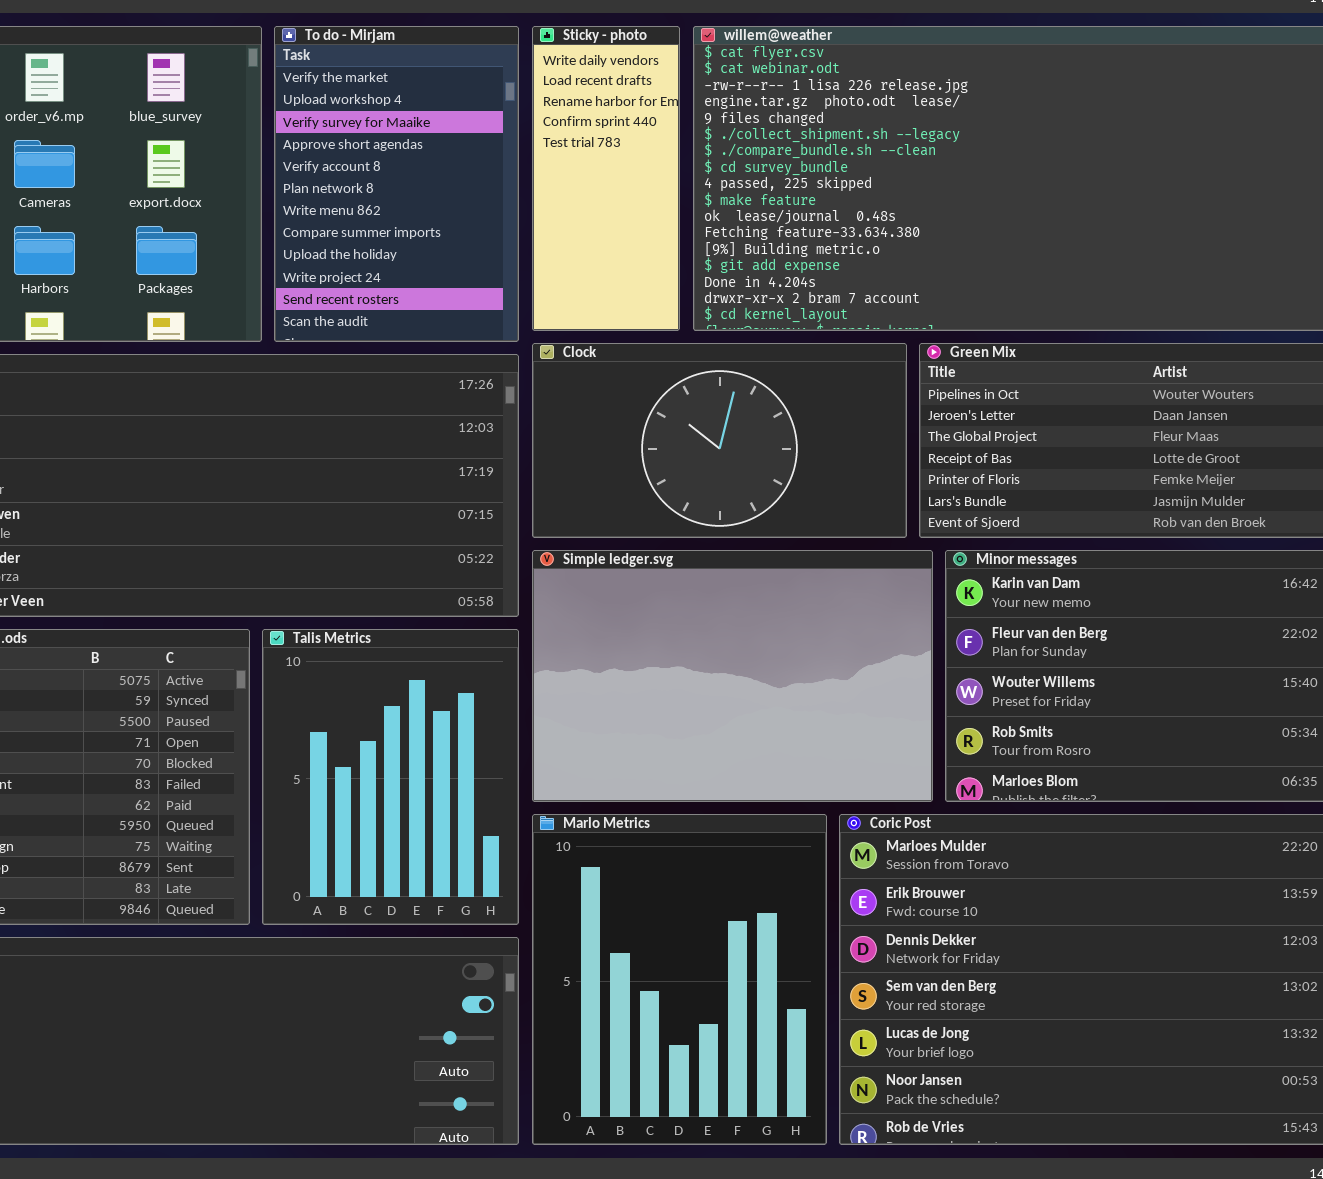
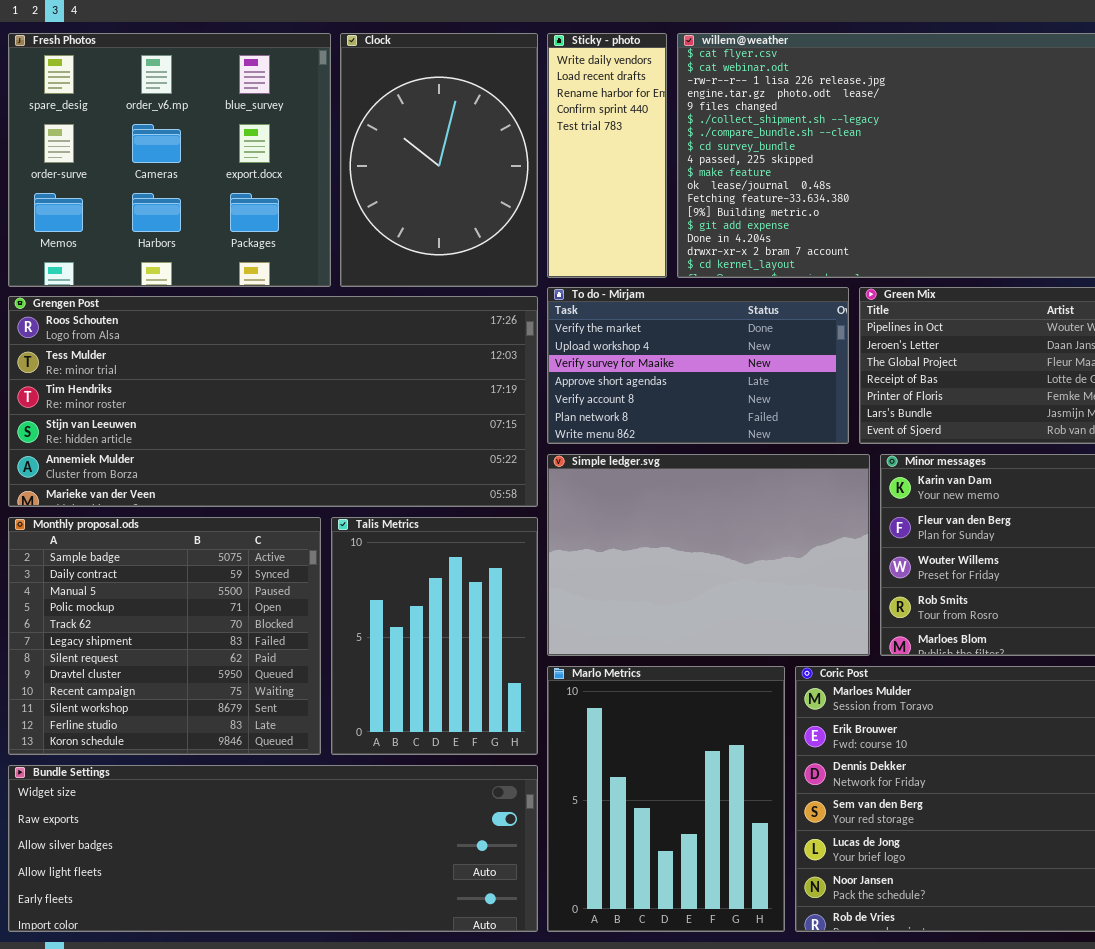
To do - Mirjam: [274,26,519,342] -> [547,287,849,444], moved, resized
Clock: [532,343,907,538] -> [340,33,538,287], moved, resized

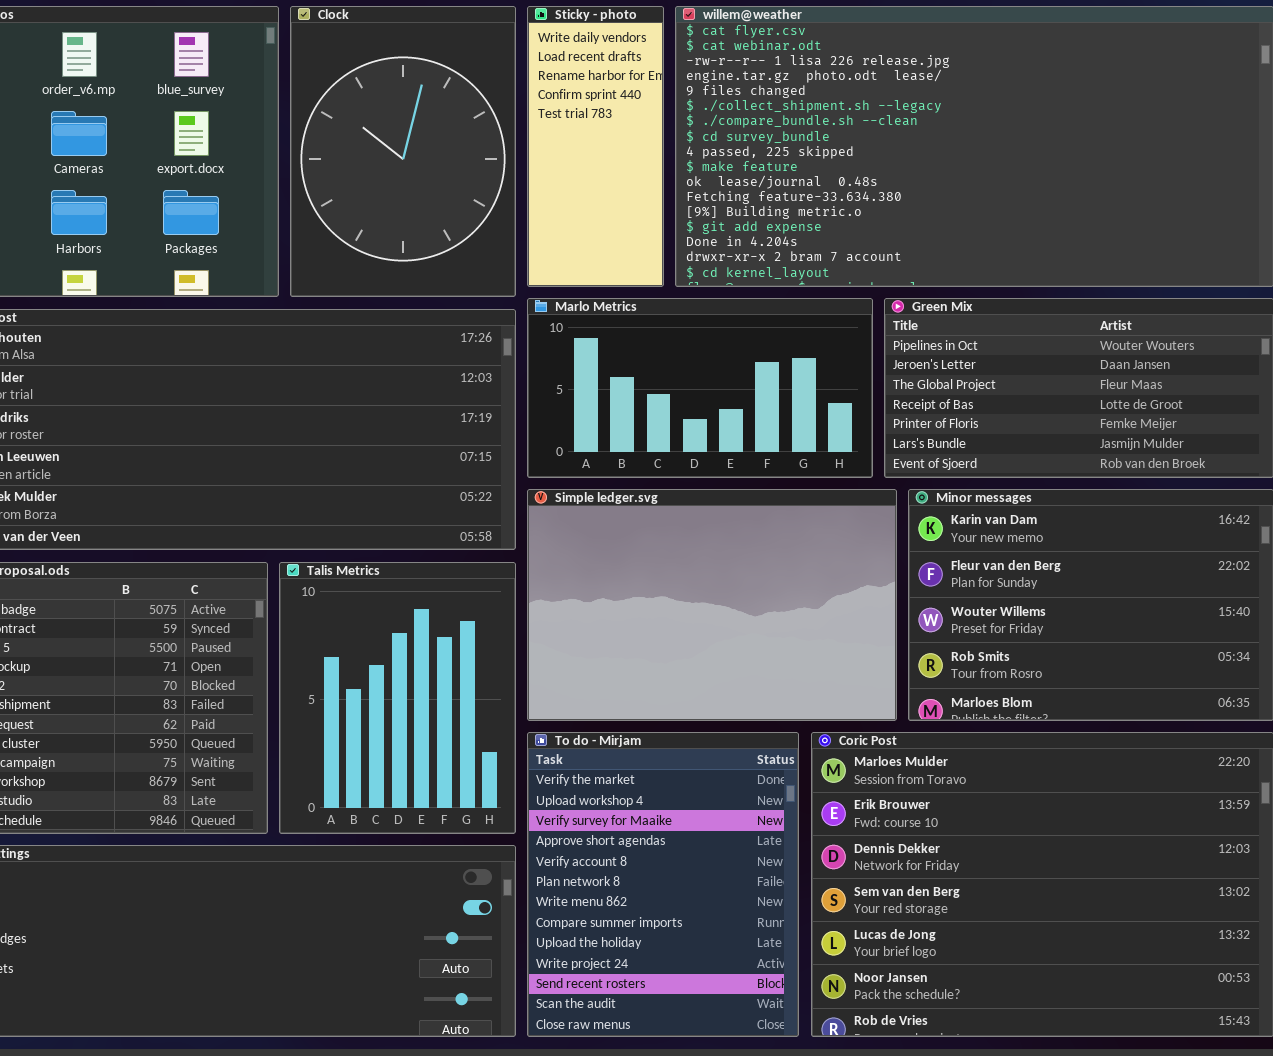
To do - Mirjam: [547,287,849,444] -> [527,732,799,1037], moved, resized
Marlo Metrics: [547,666,785,932] -> [527,298,873,478], moved, resized

